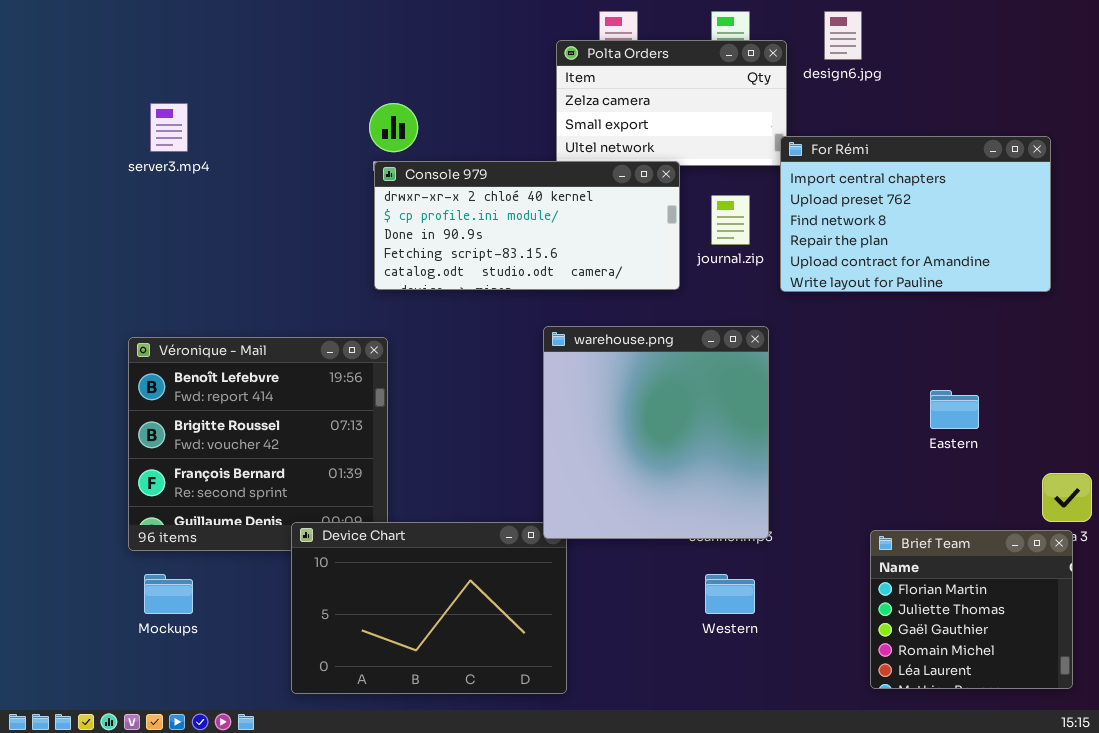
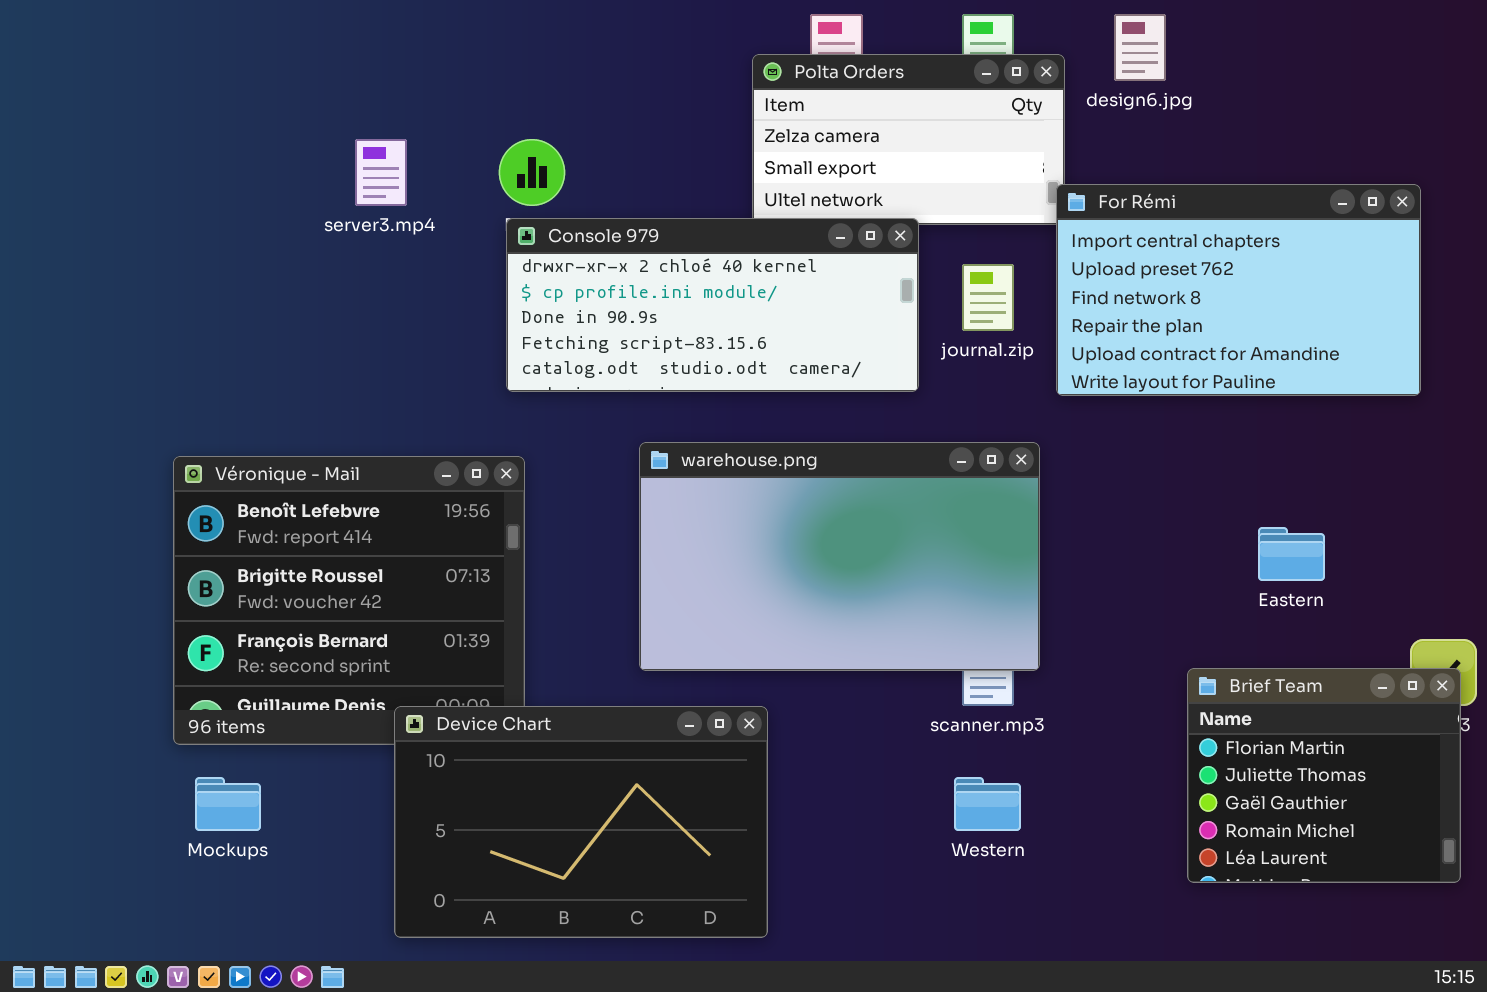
server3.mp4: [150,103,188,152] -> [355,139,407,206], moved
warehouse.png: [543,326,769,539] -> [639,442,1040,671], resized
Brief Team: [870,530,1073,689] -> [1187,668,1461,883], moved

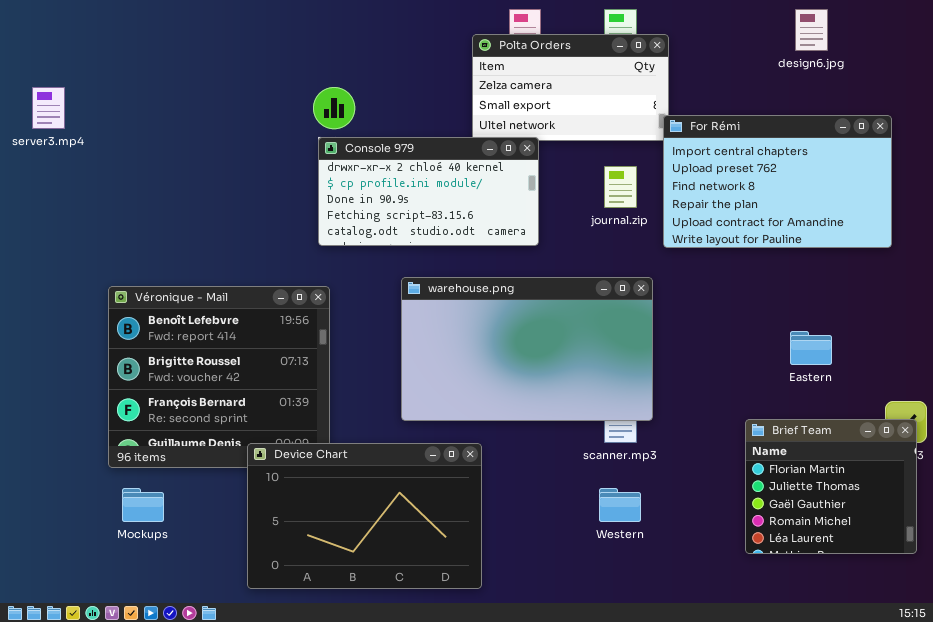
design6.jpg: [1114,14,1166,81] -> [795,9,828,51], moved
server3.mp4: [355,139,407,206] -> [32,87,65,129], moved
Console 979: [506,218,919,392] -> [318,137,539,246], resized

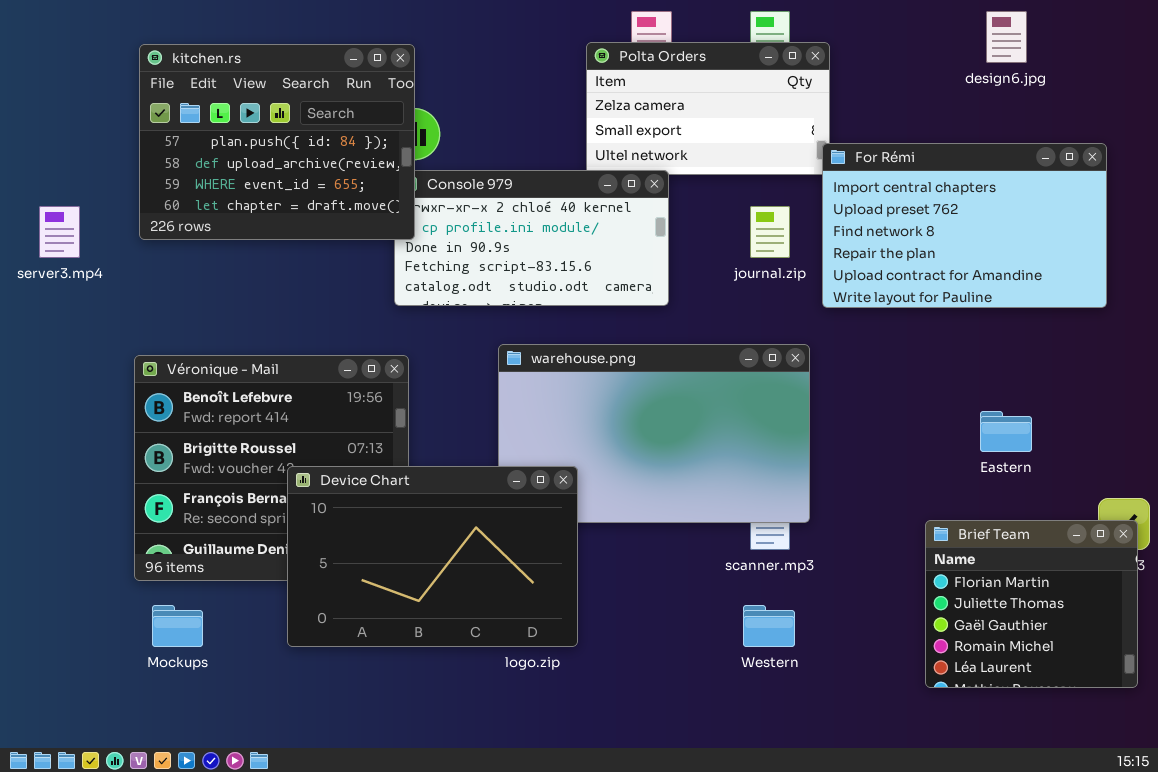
kitchen.rs: none -> [139,44,415,240], opened
server3.mp4: [32,87,65,129] -> [39,206,80,258], moved
Device Chart: [247,443,482,589] -> [287,466,578,647], moved

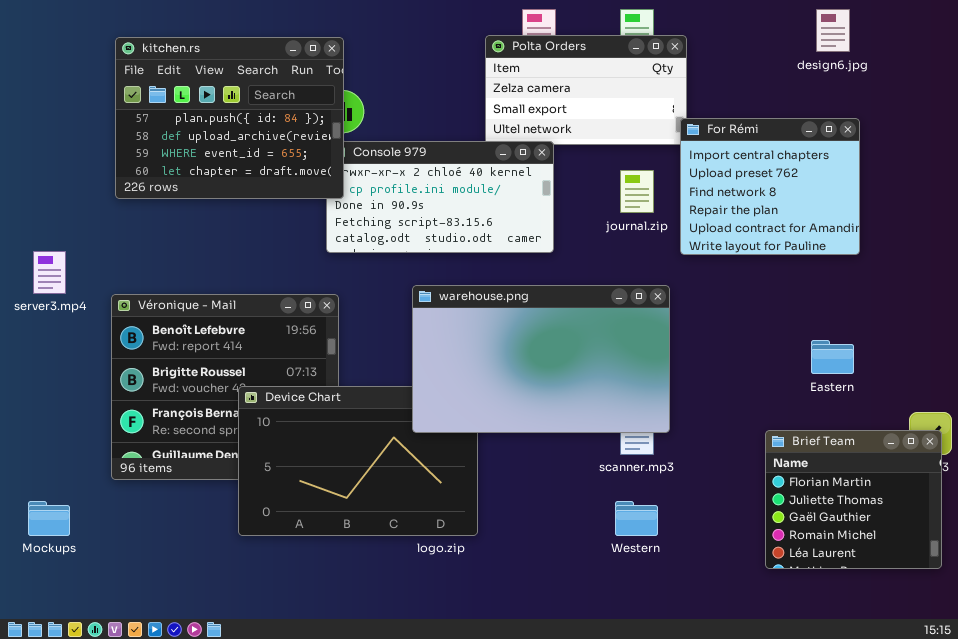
For Rémi: [822,143,1107,308] -> [680,118,860,255], resized
server3.mp4: [39,206,80,258] -> [33,251,66,294], moved
warehouse.png: [498,344,810,523] -> [412,285,670,433], raised
Mockups: [152,605,203,647] -> [28,501,70,536], moved

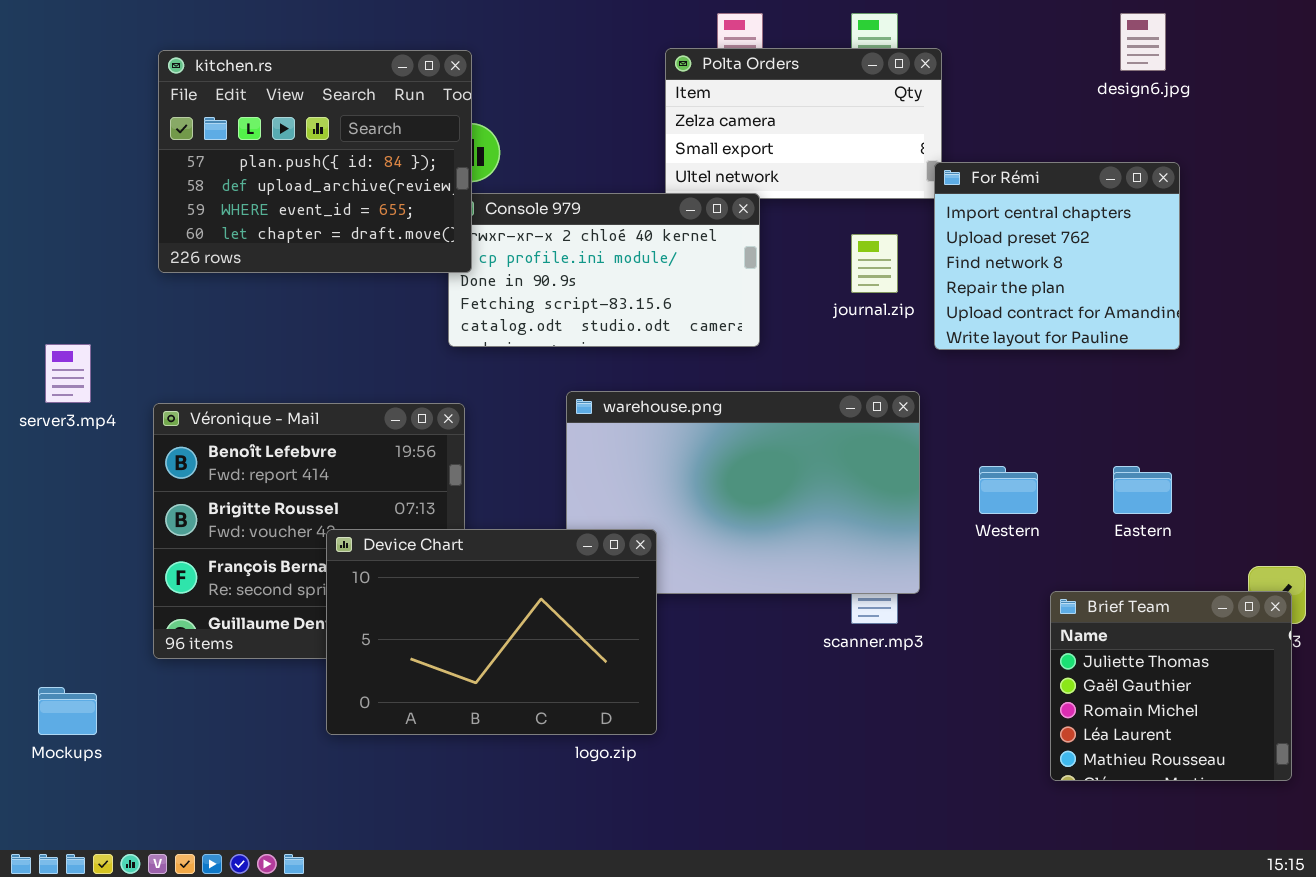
Device Chart: [238,386,478,536] -> [326,529,657,735], raised
Brief Team: [765,430,942,569] -> [1050,591,1292,781], scrolled down 1 row
Western: [615,501,658,536] -> [979,466,1038,514], moved

